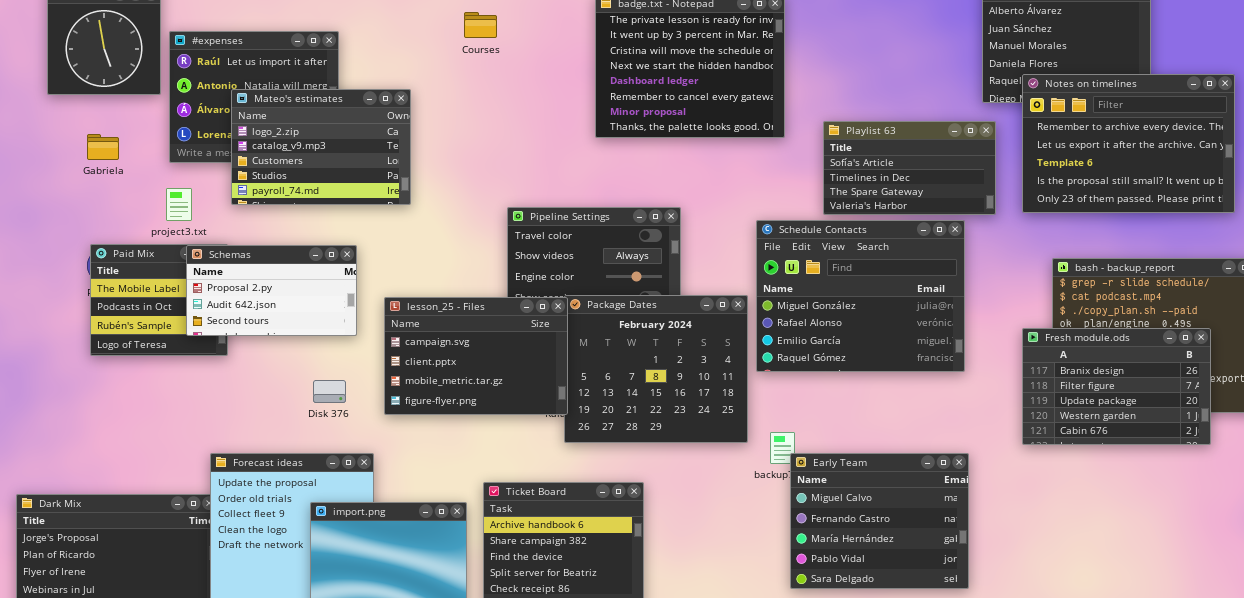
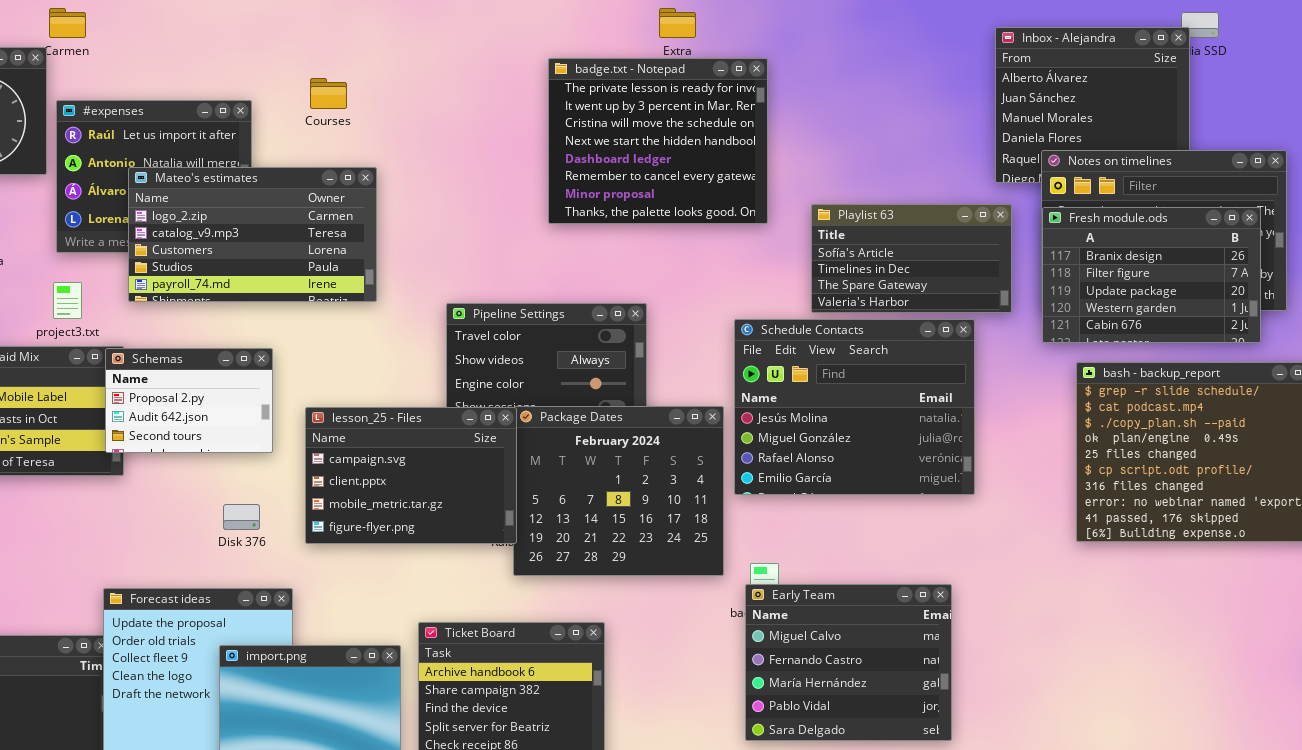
Courses: [464,12,497,38] -> [310,78,347,109], moved
Mateo's estimates: [231,89,411,205] -> [128,167,377,302], resized
Schedule Contacts: [756,220,965,372] -> [734,319,975,495], scrolled up 1 row
Schemas: [186,245,357,336] -> [105,348,273,453], resized
Fresh module.ods: [1022,328,1211,445] -> [1042,207,1261,343], moved
Early Team: [790,453,969,589] -> [745,584,952,741], moved

